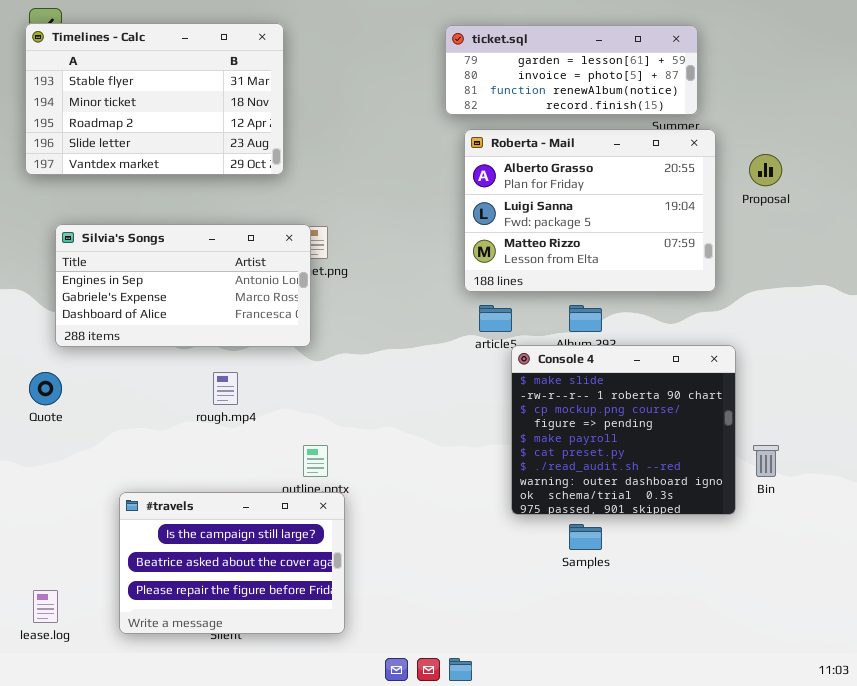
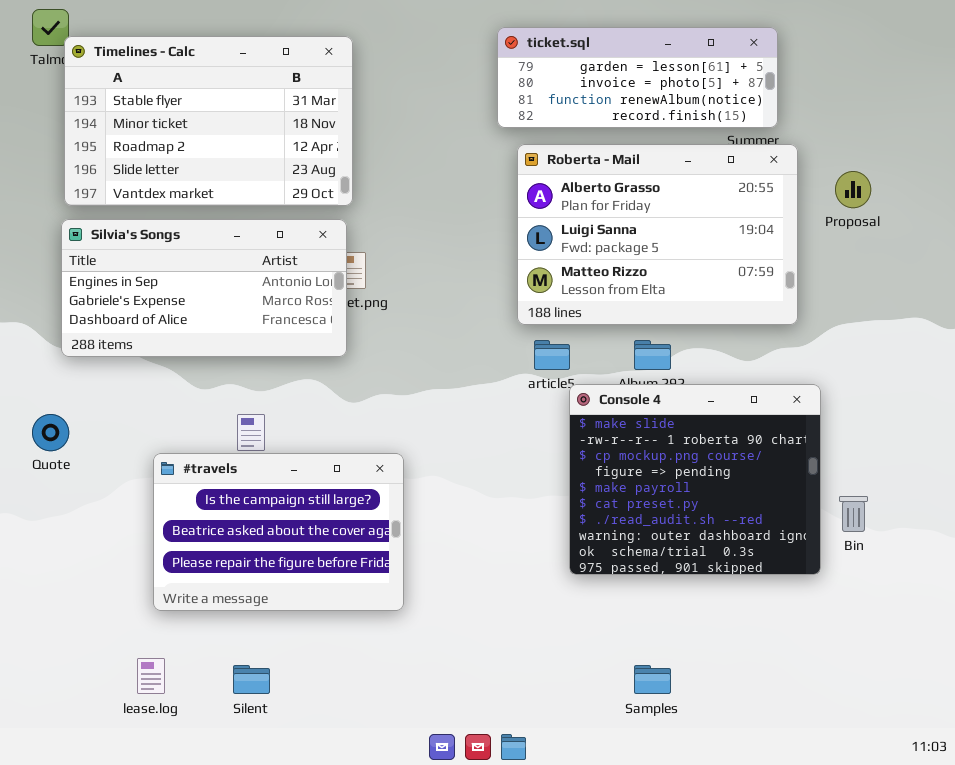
Timelines - Calc: [25,23,284,175] -> [64,36,353,206], moved
Silvia's Songs: [55,224,311,347] -> [61,219,347,357], moved
#travels: [119,492,345,634] -> [153,453,404,611], moved
Samples: [569,524,602,550] -> [634,665,671,694], moved
lease.log: [33,590,58,623] -> [137,658,165,694], moved

